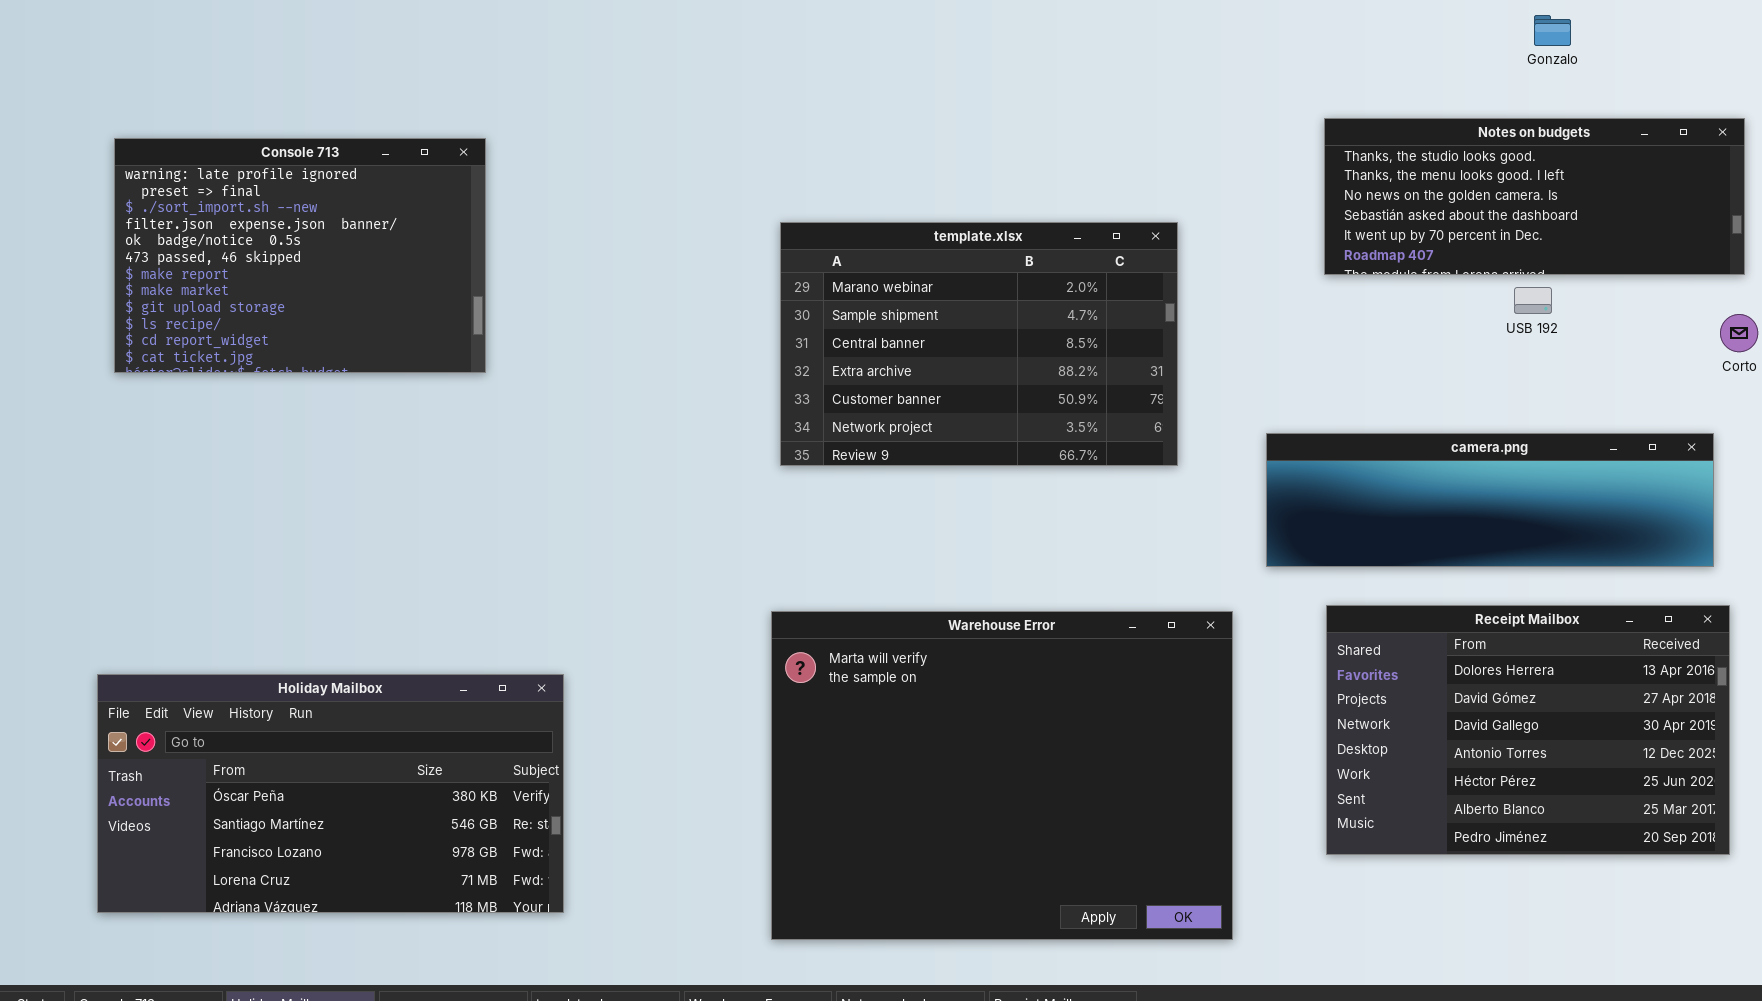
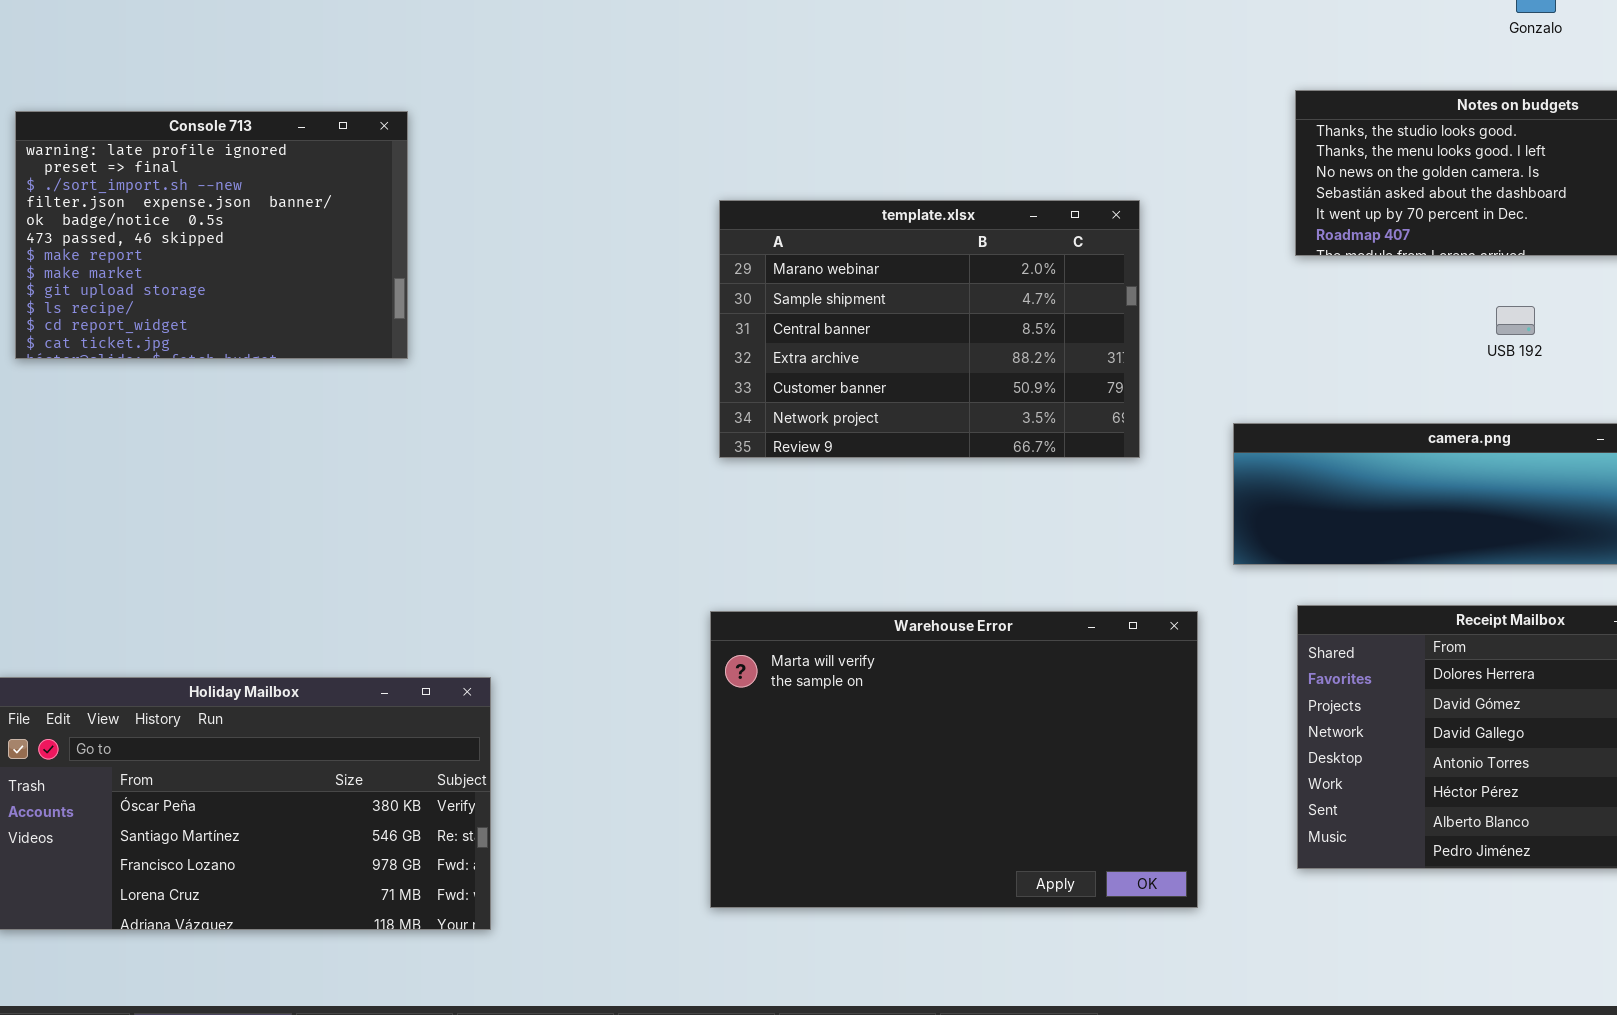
USB 192: [1514,287,1552,314] -> [1496,306,1535,335], moved
Warehouse Error: [771,611,1233,940] -> [710,611,1198,908], resized

